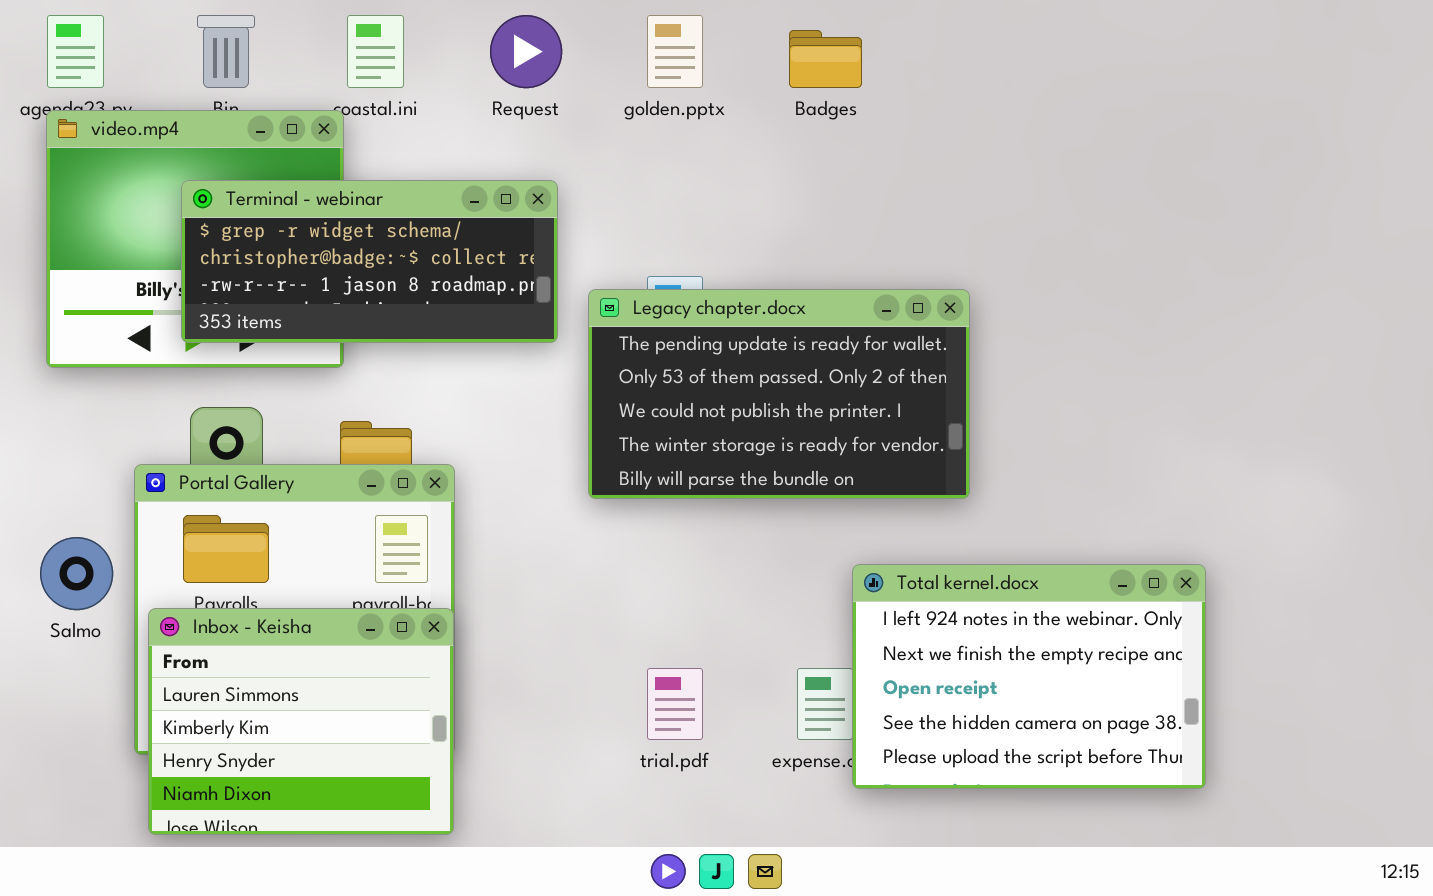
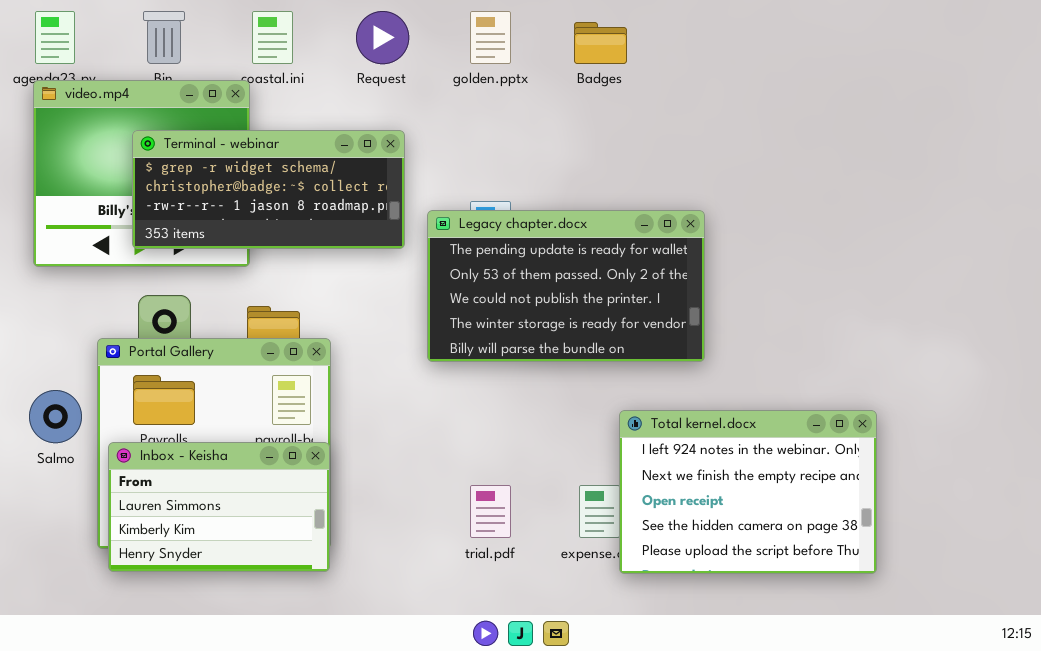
Inbox - Keisha: [148,608,454,835] -> [108,442,330,572], resized

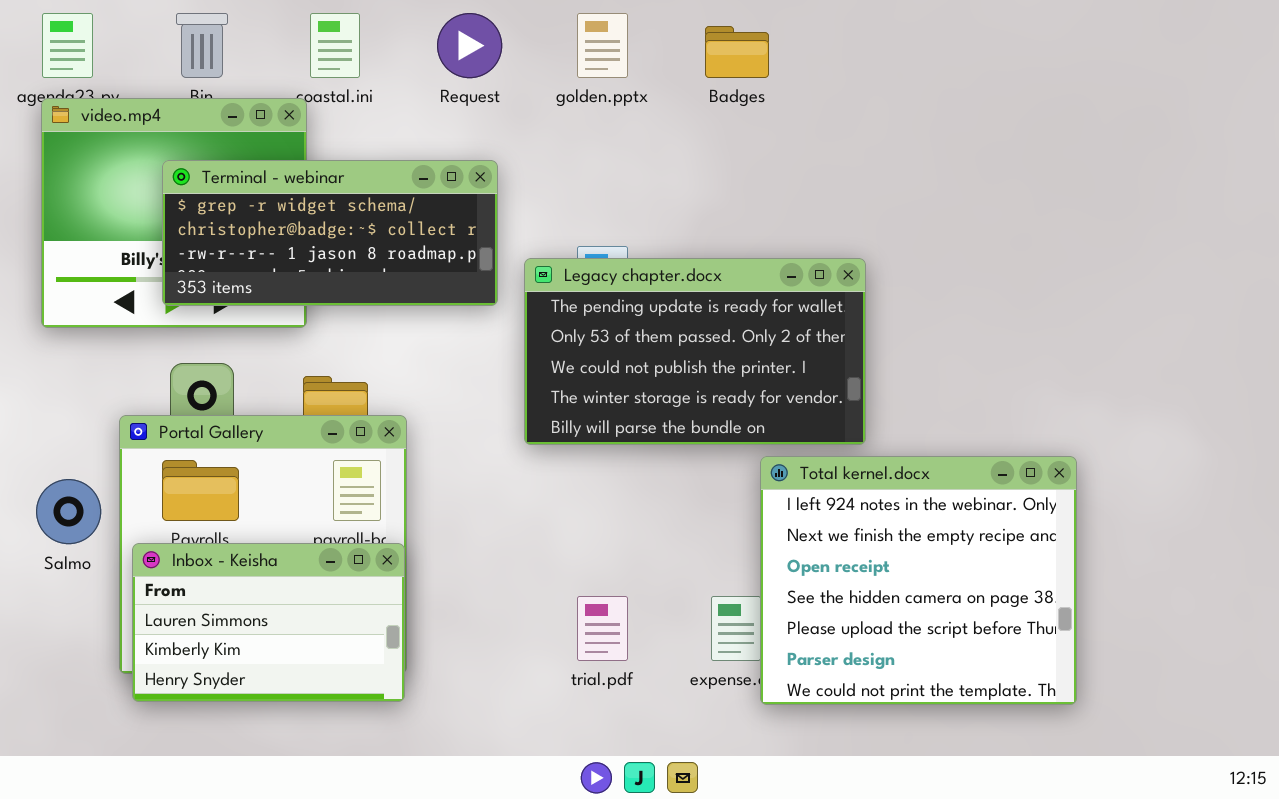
Total kernel.docx: [619,410,877,574] -> [760,456,1077,705], resized

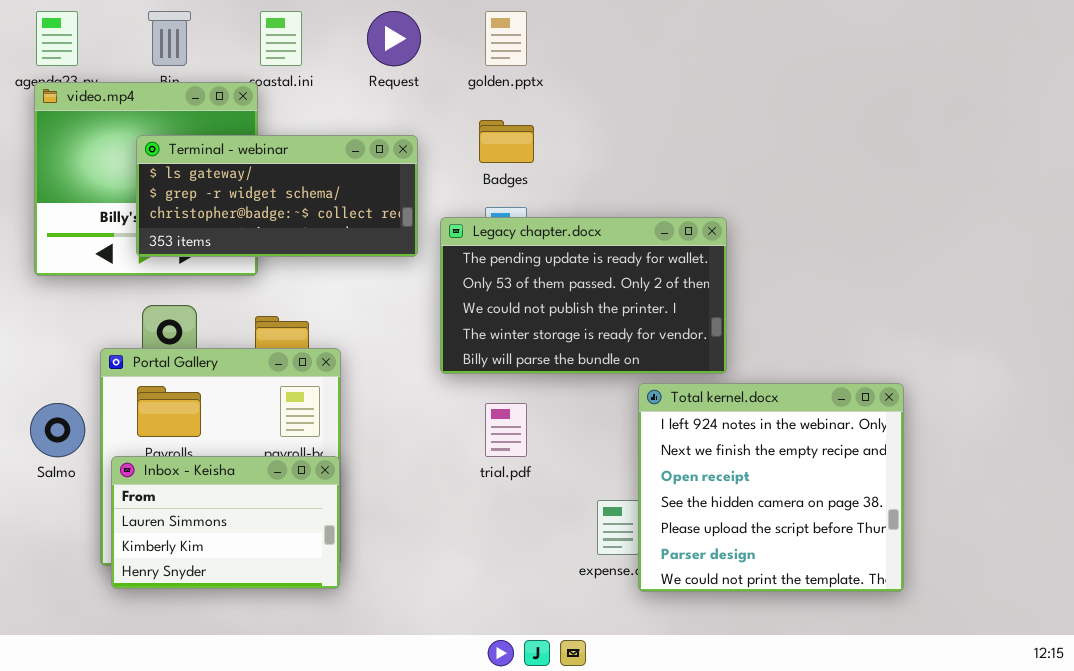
Badges: [705,26,769,78] -> [479,120,534,163], moved
Terminal - webinar: [162,160,498,306] -> [136,135,418,257], scrolled up 1 row
trial.pdf: [577,596,628,661] -> [485,403,527,457], moved

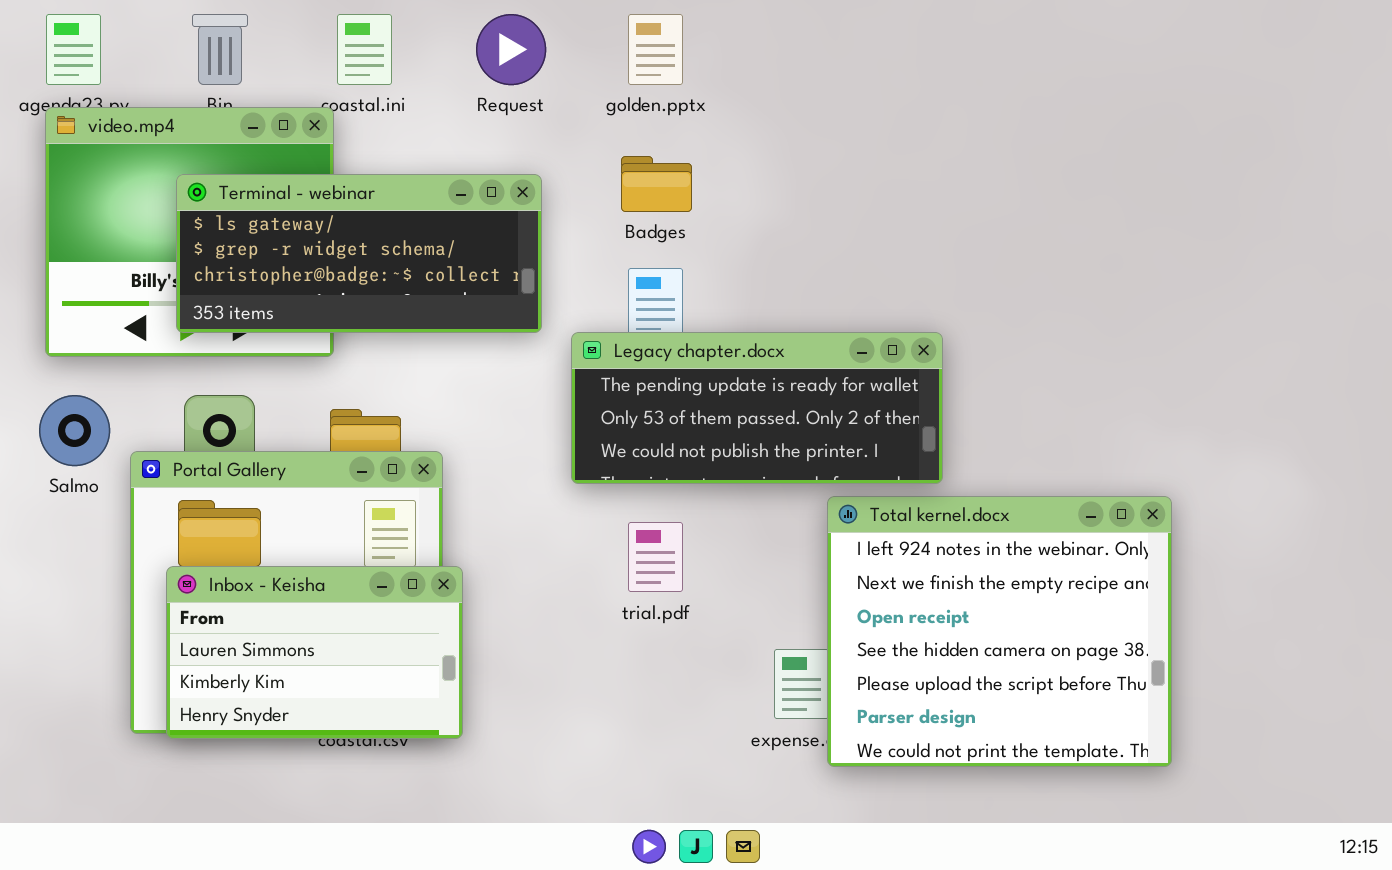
Legacy chapter.docx: [440,217,727,374] -> [571,332,943,484], resized
Salmo: [30,403,85,457] -> [39,395,110,466], moved
Inbox - Keisha: [111,456,340,589] -> [166,566,463,739], moved

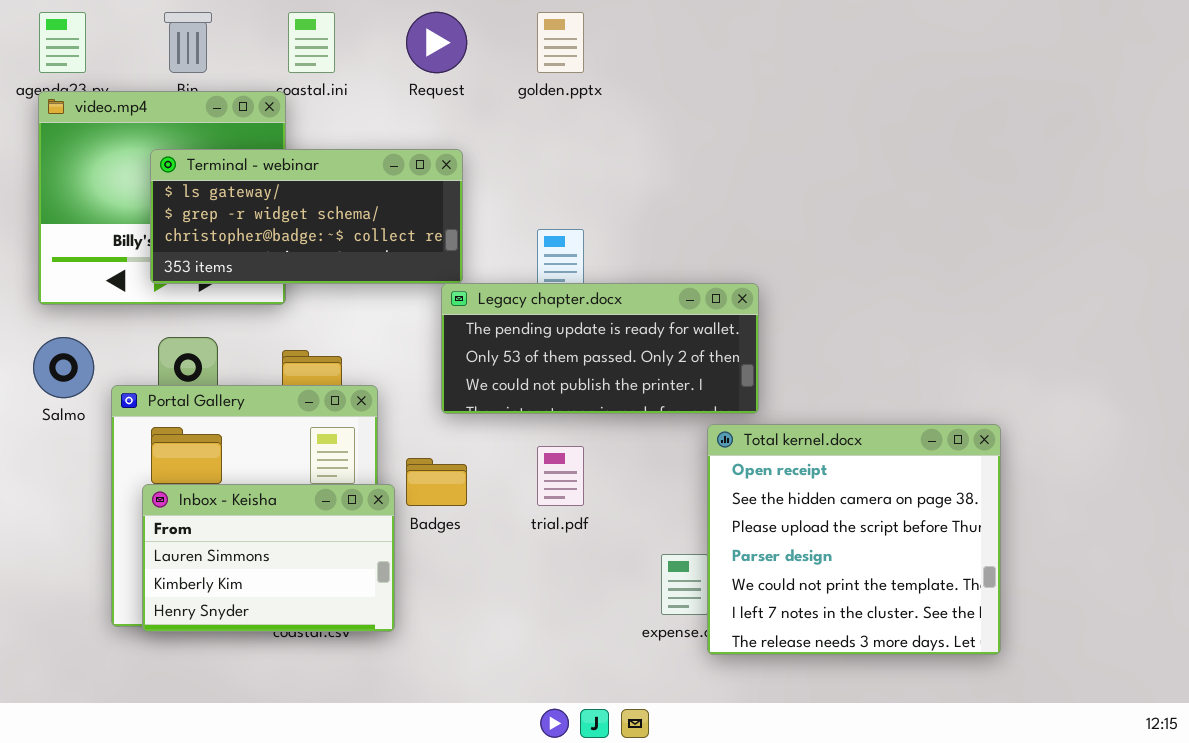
Badges: [621,156,692,212] -> [406,458,467,506], moved
Legacy chapter.docx: [571,332,943,484] -> [441,283,759,414], moved
Total kernel.docx: [827,496,1172,767] -> [707,424,1001,655], scrolled down 2 rows

